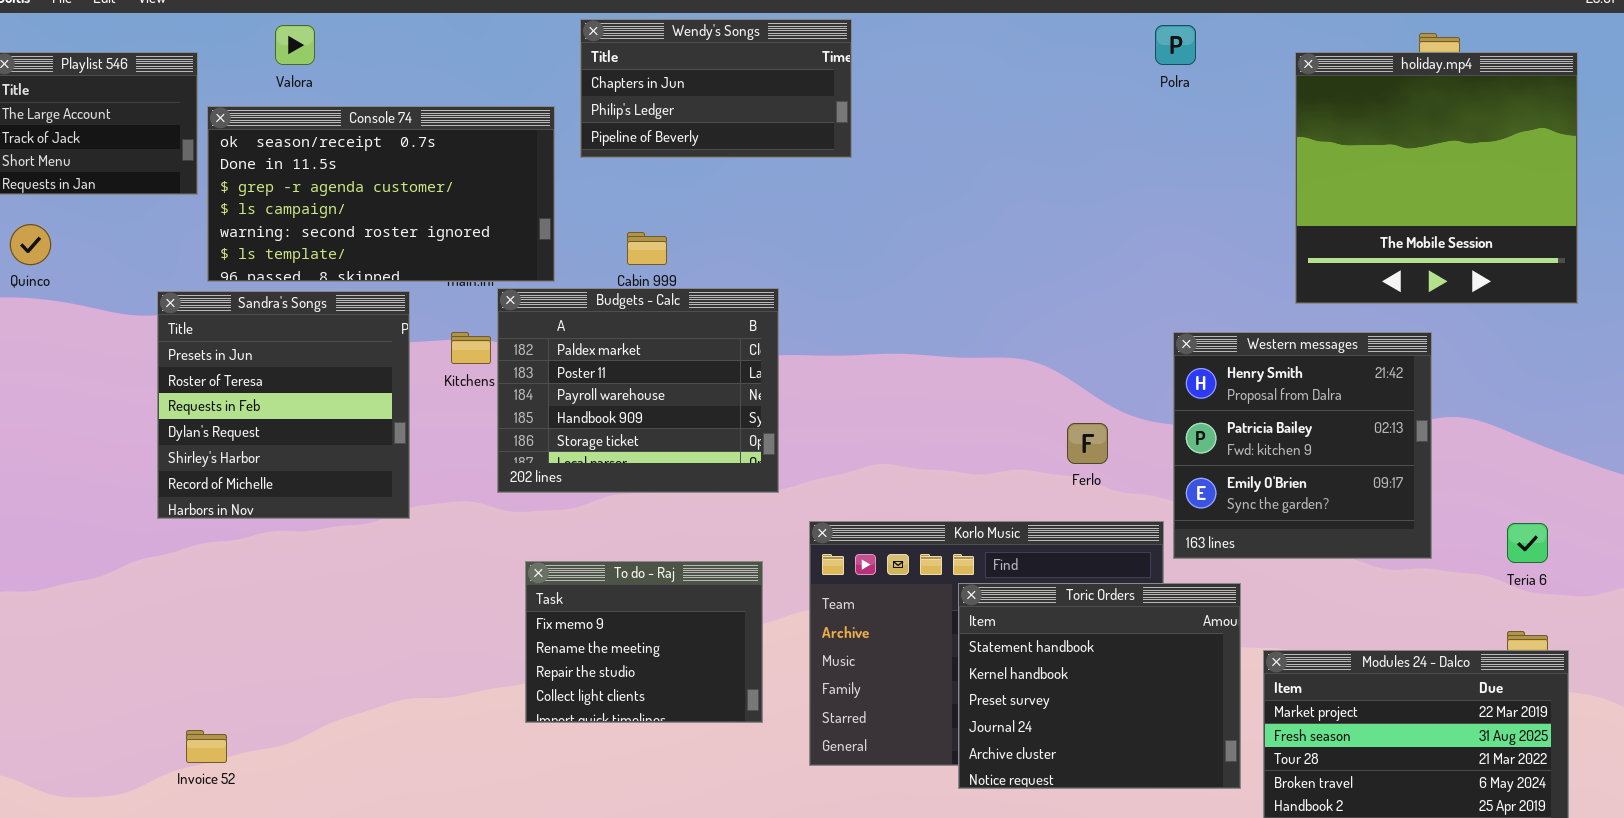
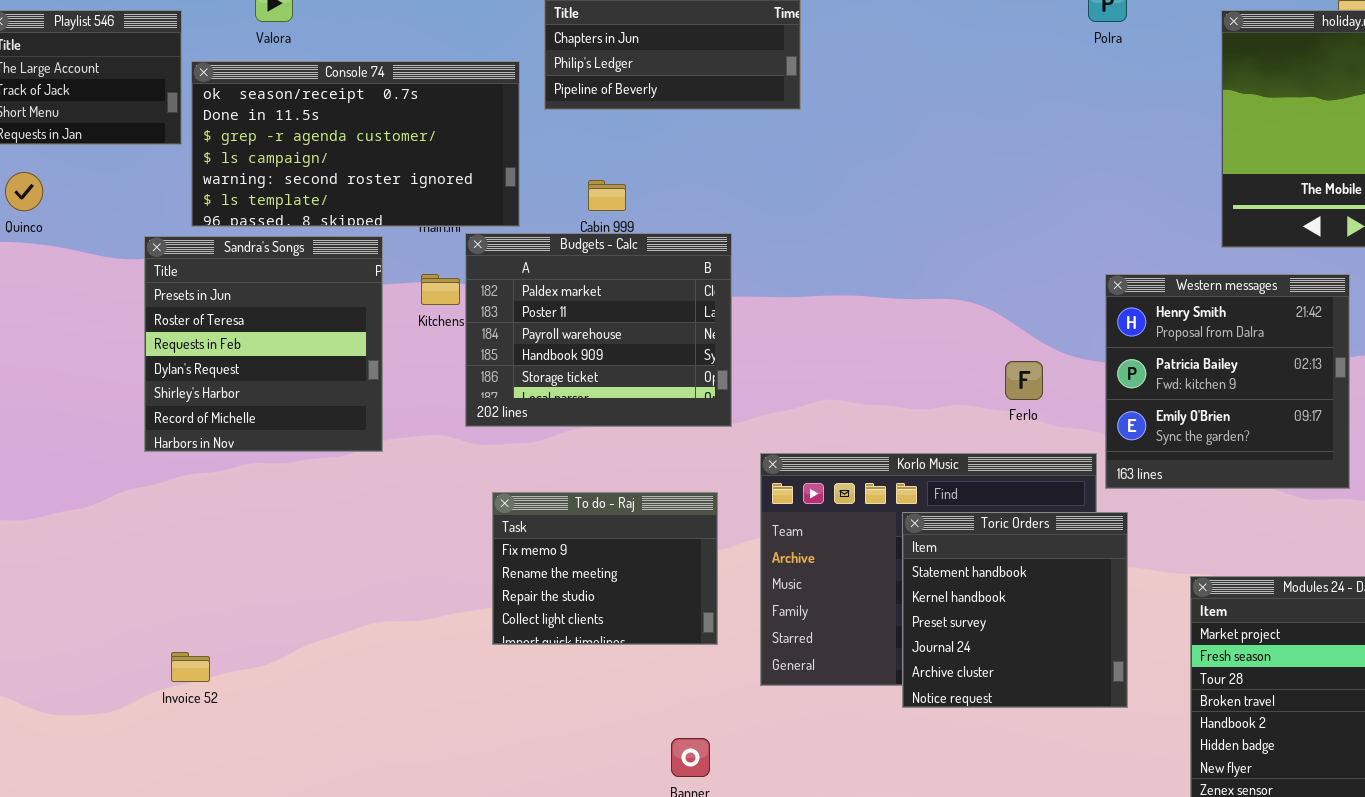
Toric Orders: [958,583,1241,789] -> [902,512,1128,708], resized

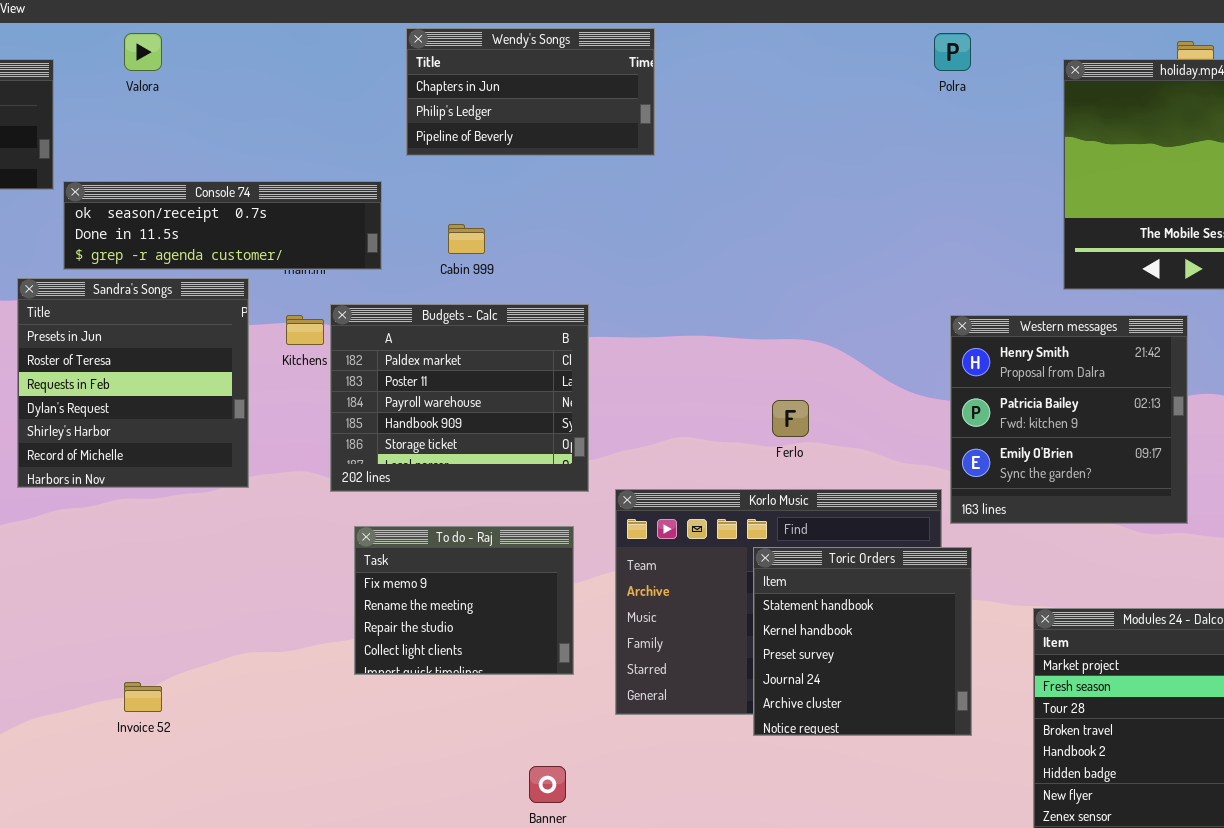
Console 74: [191,61,520,227] -> [63,181,382,270], resized
Budgets - Calc: [465,233,732,427] -> [330,304,589,492], moved
Ferlo: [1005,361,1043,400] -> [772,400,809,437], moved
Invoice 52: [171,652,210,682] -> [124,682,162,712], moved

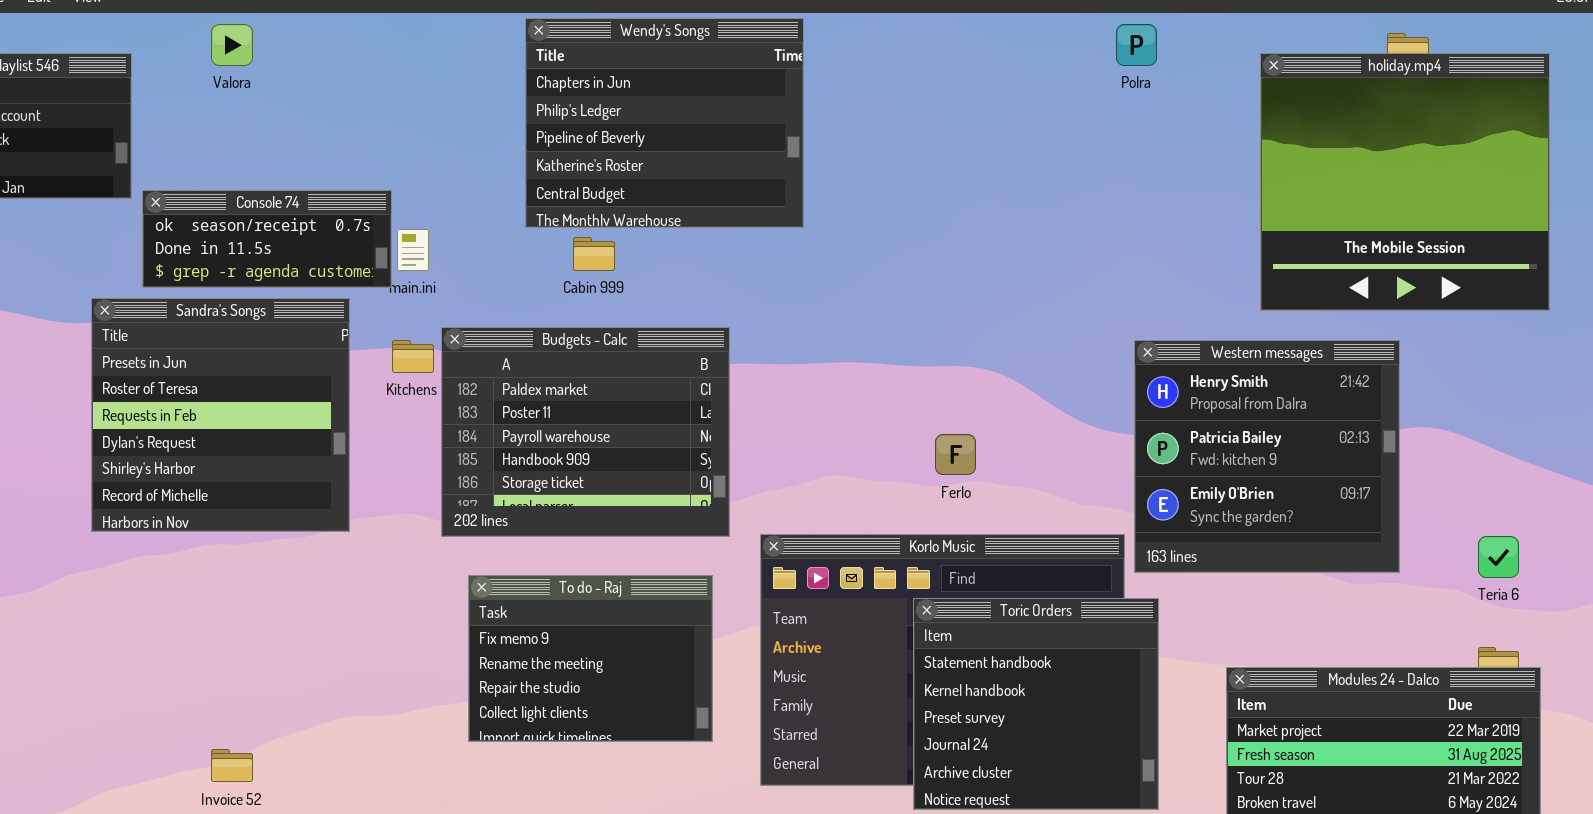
Wendy's Songs: [406,28,655,156] -> [525,18,804,228], resized
Console 74: [63,181,382,270] -> [142,190,392,288], resized

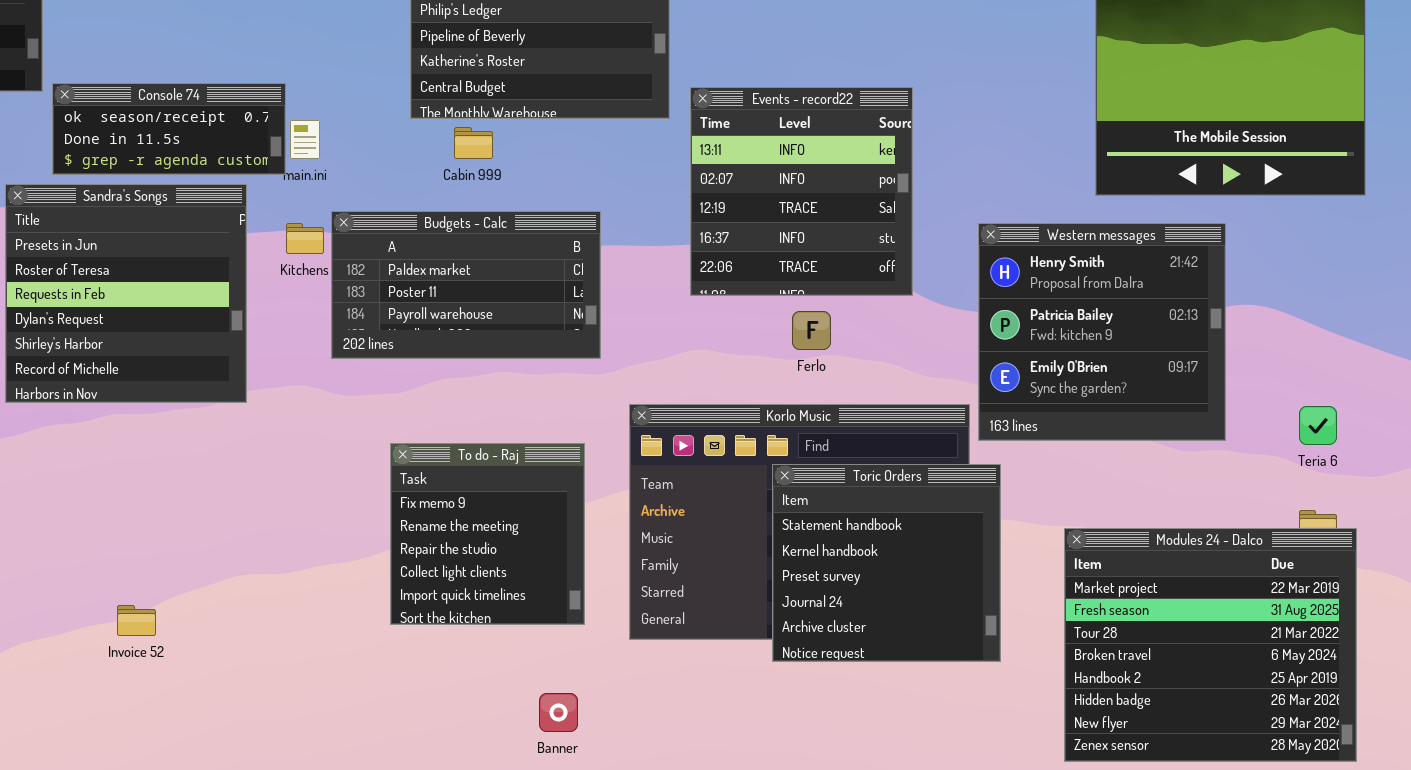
Events - record22: none -> [690,87,913,296], opened
Budgets - Calc: [441,327,730,537] -> [331,211,601,359], resized
To do - Raj: [468,575,713,742] -> [390,443,585,625], resized

